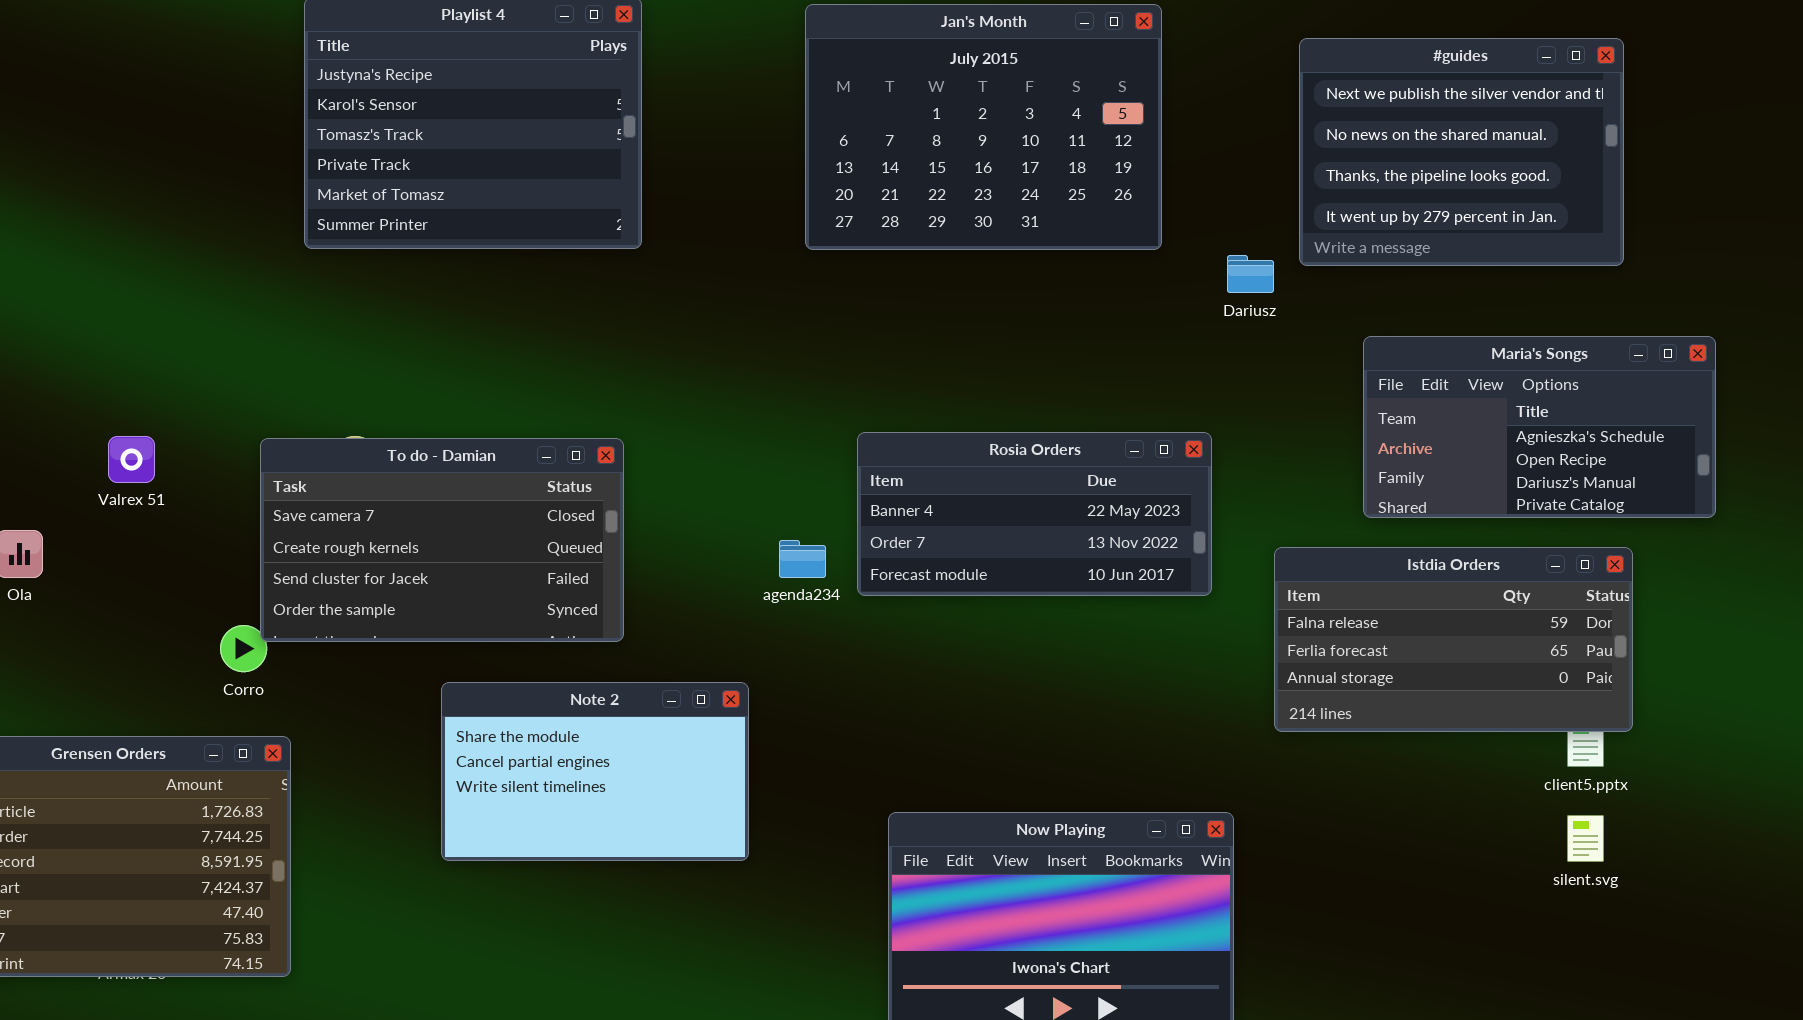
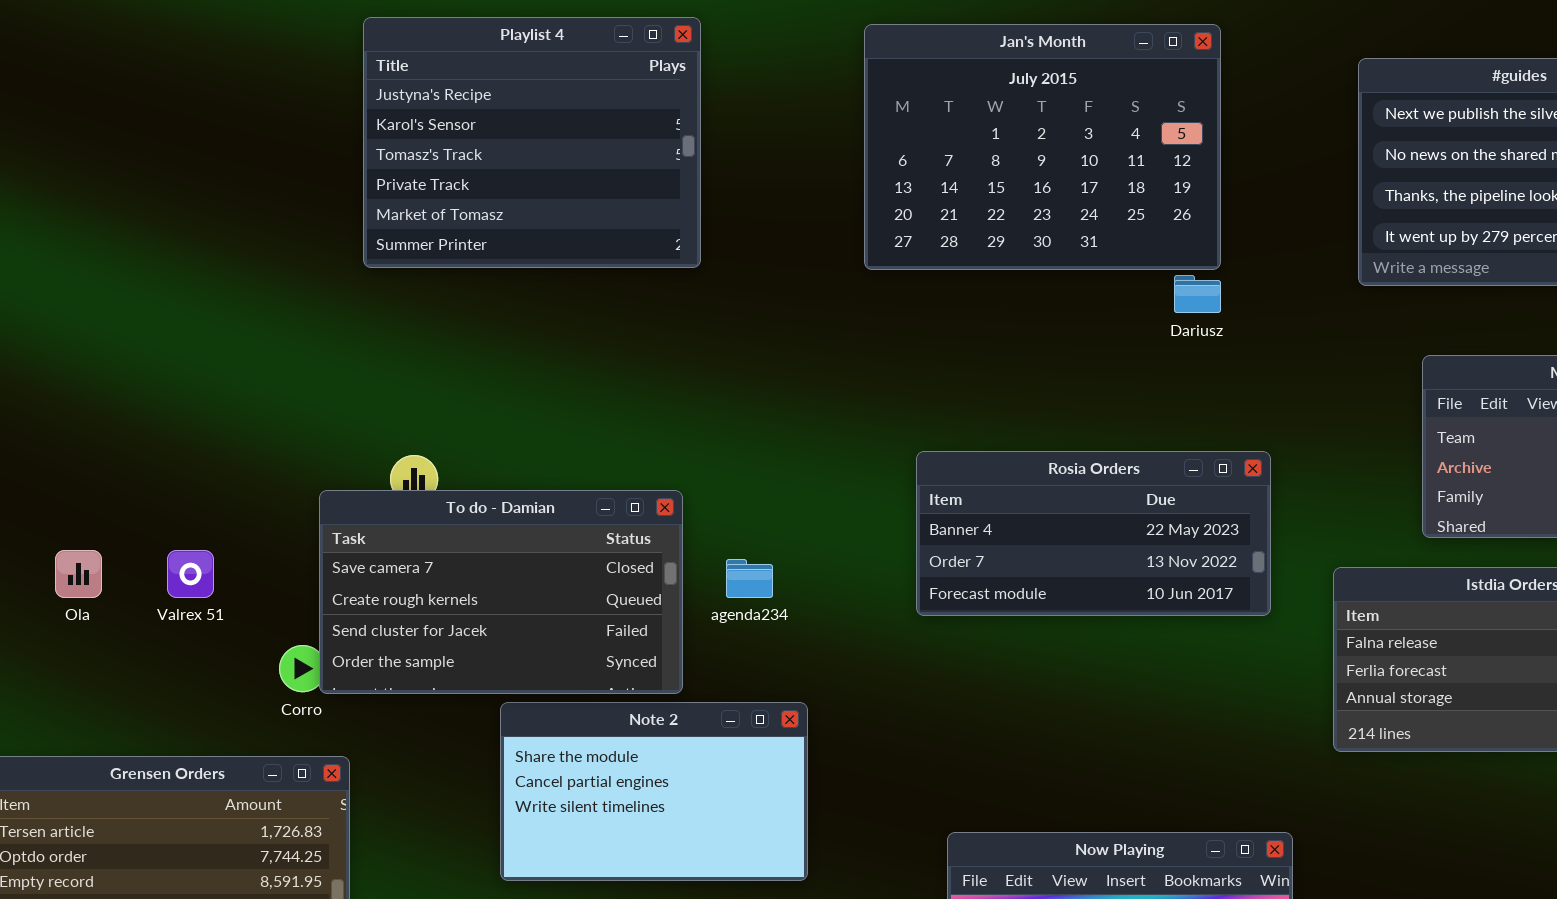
Dariusz: [1227,255,1274,293] -> [1174,275,1221,313], moved
Valrex 51: [108,436,155,483] -> [167,550,214,598], moved
To do - Damian: [260,438,624,642] -> [319,490,683,694], moved
agenda234: [779,540,826,578] -> [726,559,773,598], moved

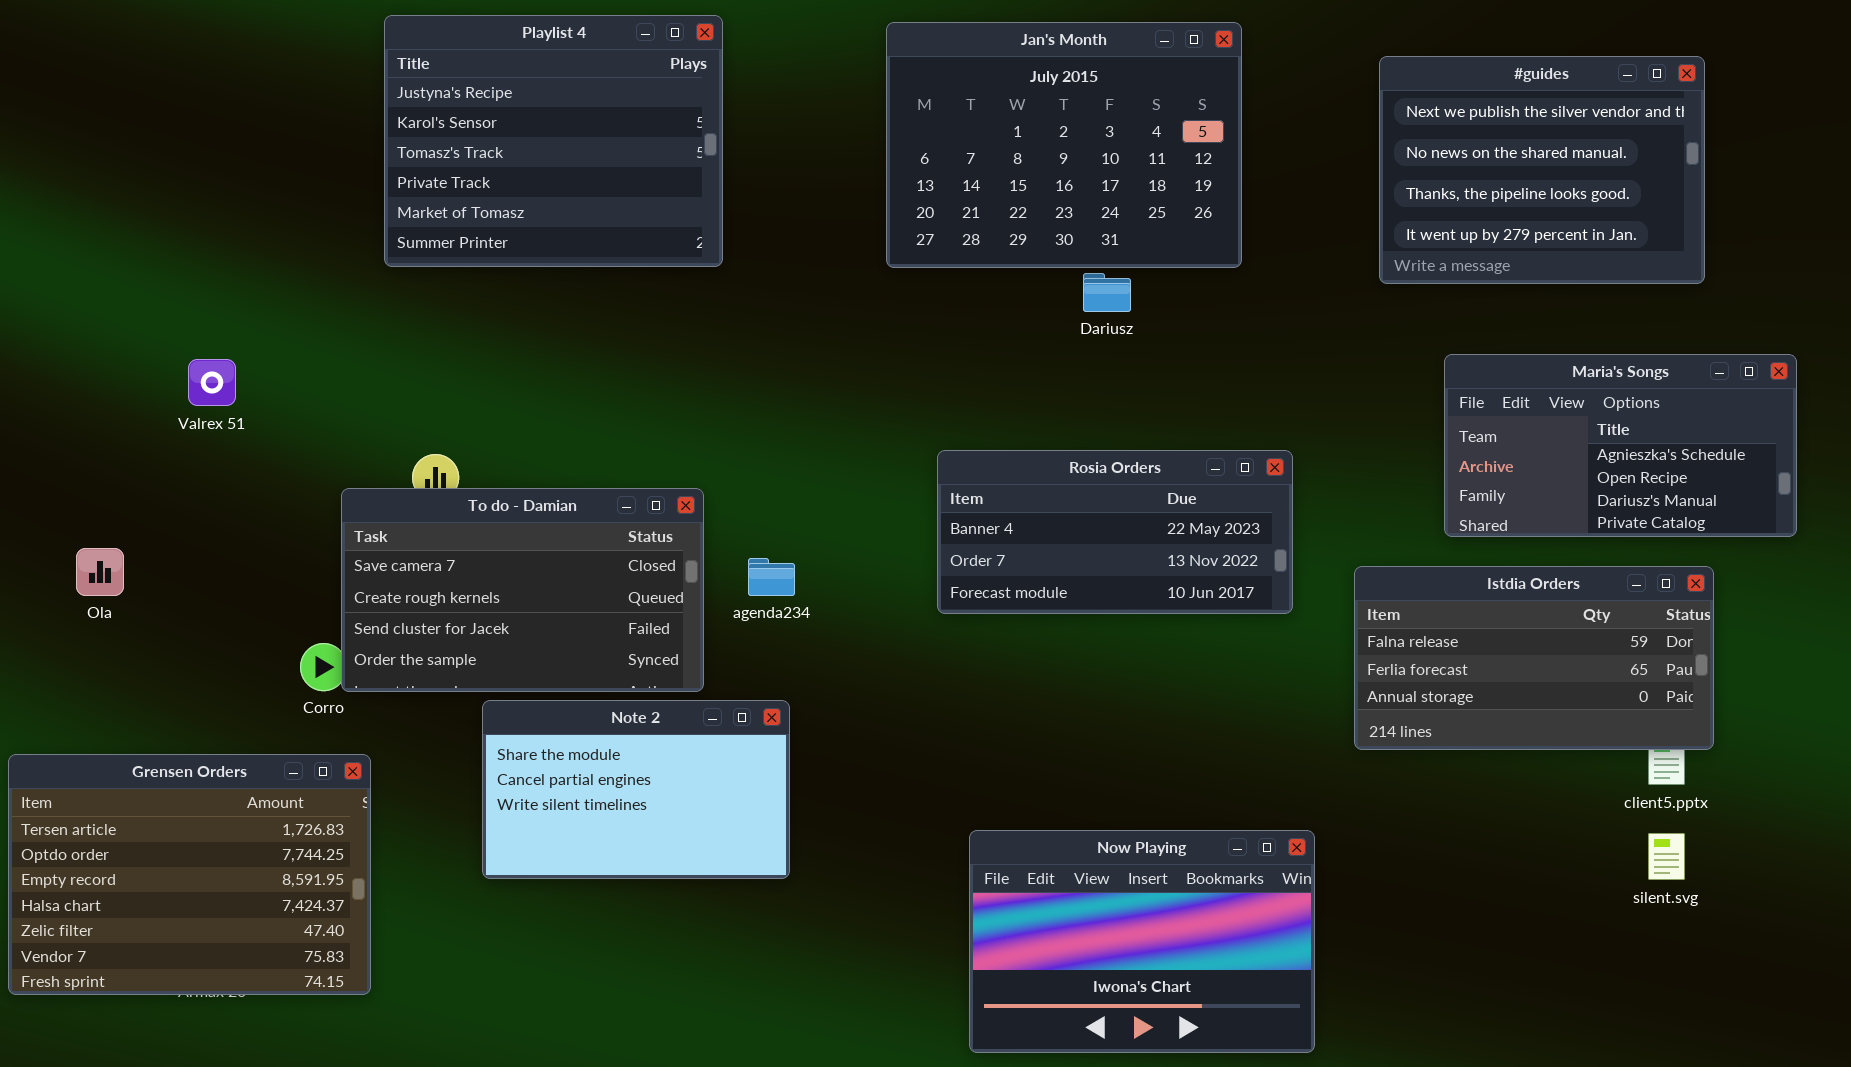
Dariusz: [1174,275,1221,313] -> [1083,273,1131,312], moved
Valrex 51: [167,550,214,598] -> [188,359,236,406], moved
Note 2: [500,702,808,881] -> [482,700,790,879], moved

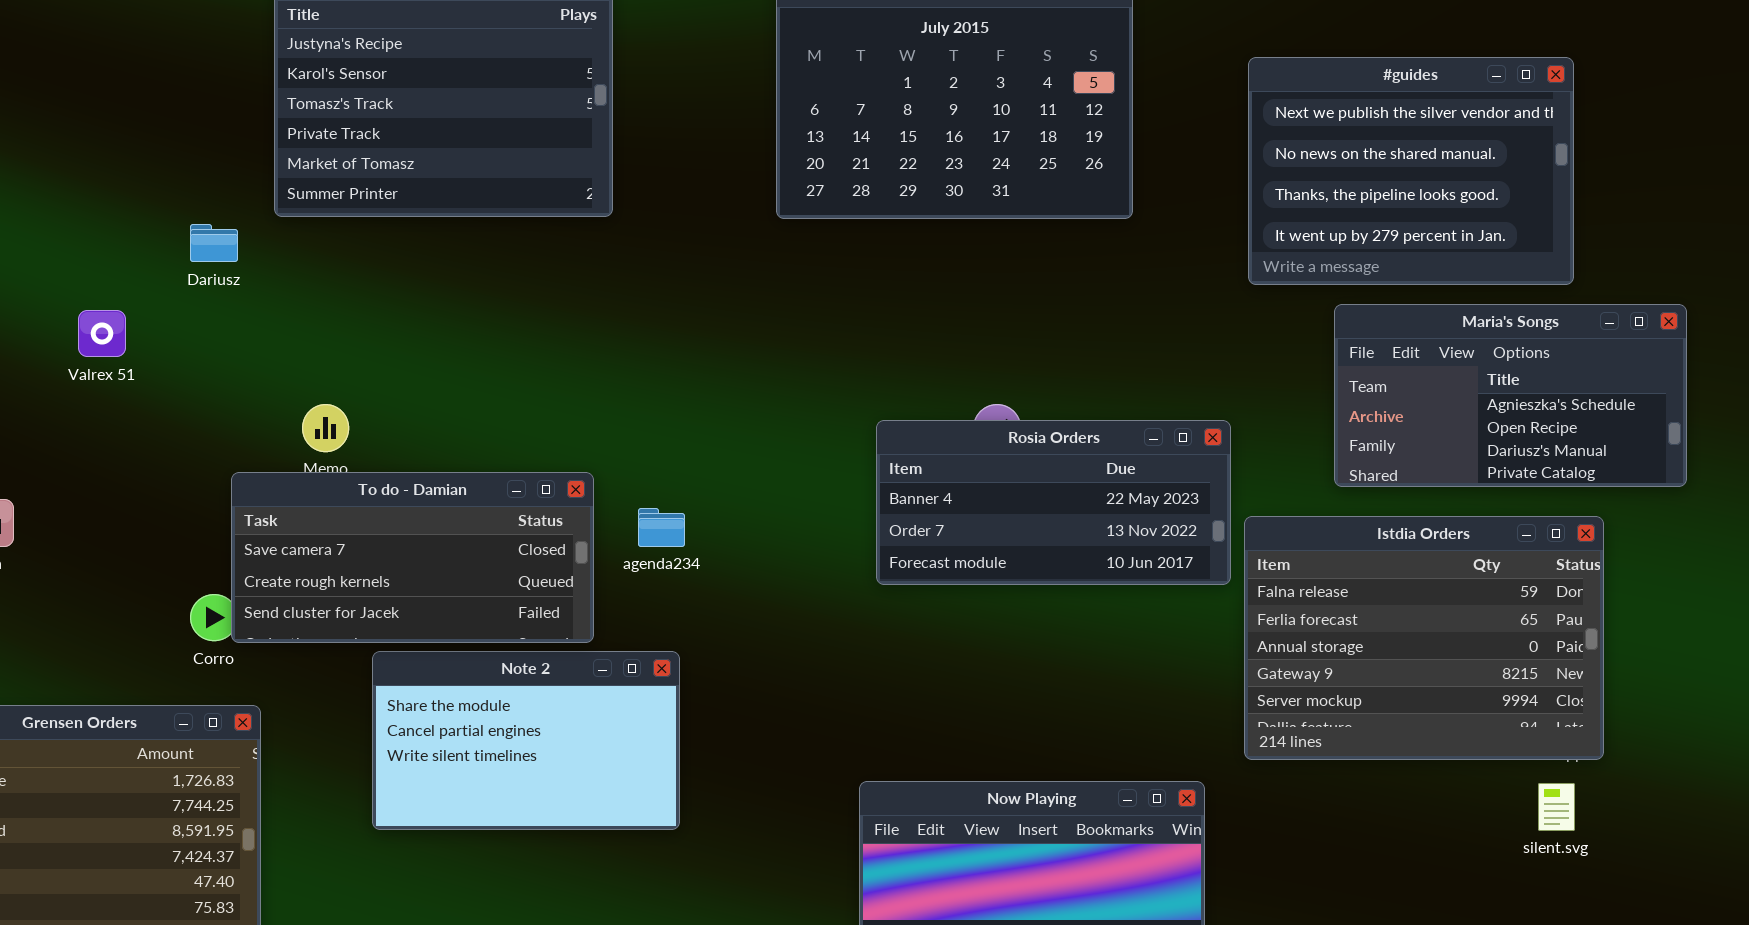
#guides: [1379,56,1705,284] -> [1248,57,1574,285], moved
Dariusz: [1083,273,1131,312] -> [190,224,238,262], moved
Rosia Orders: [937,450,1293,614] -> [876,420,1231,585], moved
To do - Damian: [341,488,704,692] -> [231,472,594,643], resized
Istdia Orders: [1354,566,1714,750] -> [1244,516,1604,760], resized

